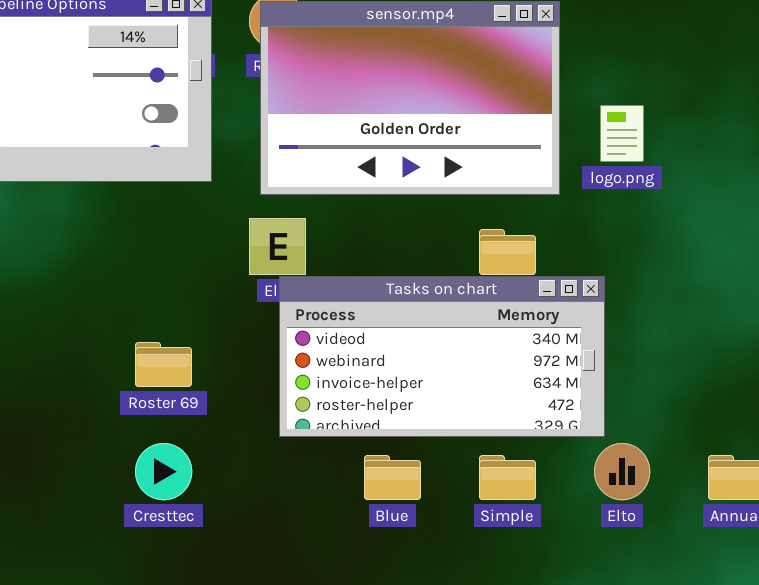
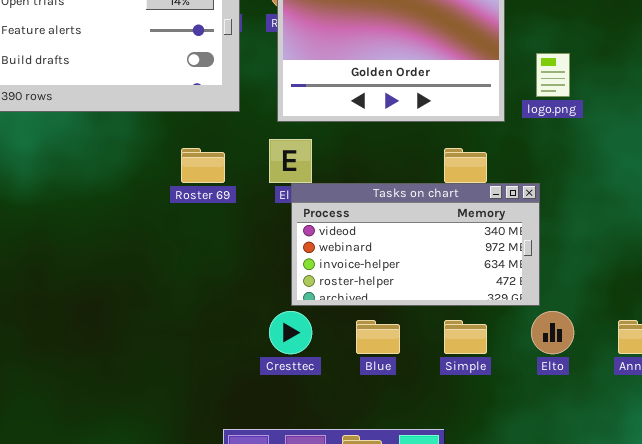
Roster 69: [135,342,192,387] -> [181,148,225,183], moved
Cresttec: [135,443,192,500] -> [269,311,312,354], moved

